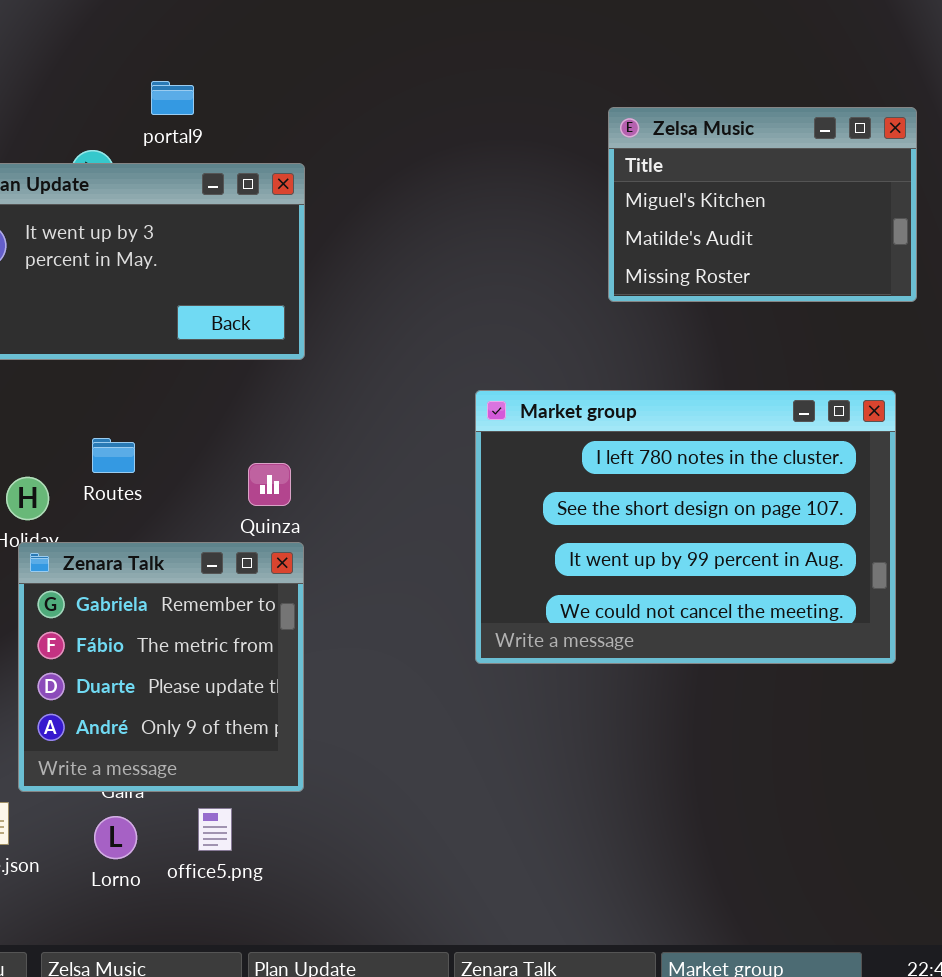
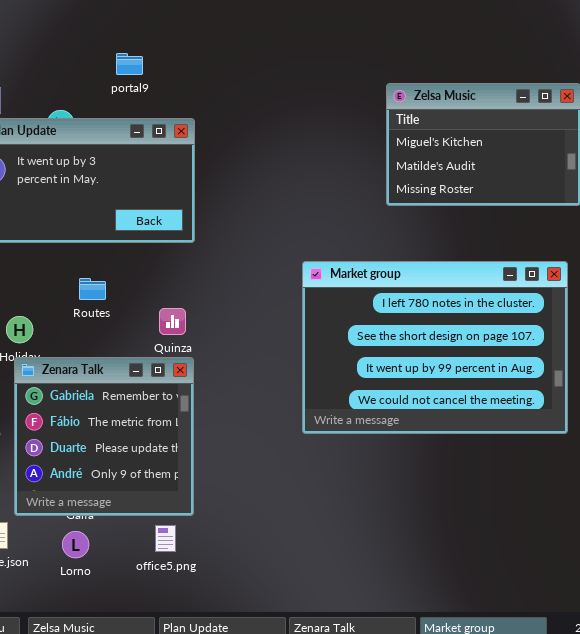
portal9: [151,81,194,115] -> [116,53,143,75], moved
Routes: [92,438,135,473] -> [79,278,106,300], moved
office5.png: [198,808,232,851] -> [155,525,176,552], moved

